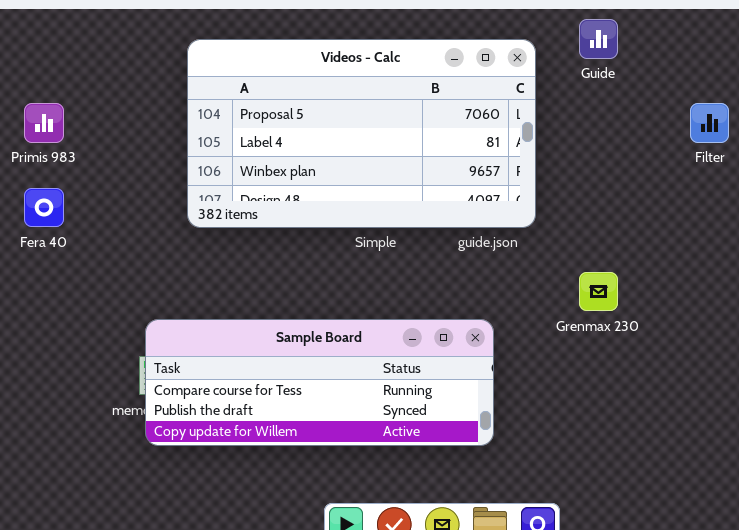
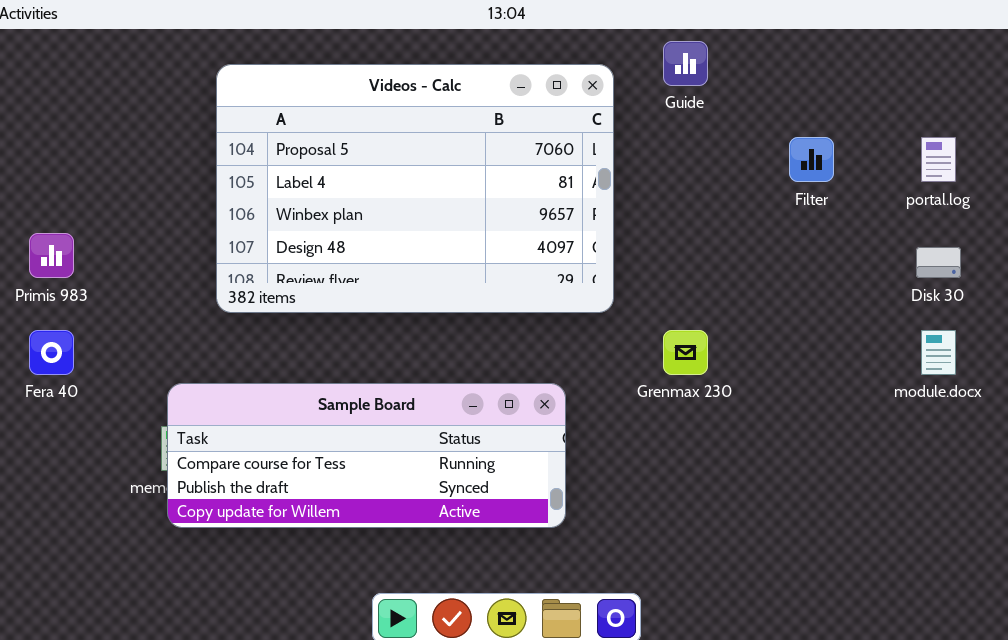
Videos - Calc: [187,39,536,228] -> [216,64,614,313], resized
Primis 983: [24,103,64,143] -> [29,233,74,278], moved
Fera 40: [24,188,64,227] -> [29,330,74,375], moved

